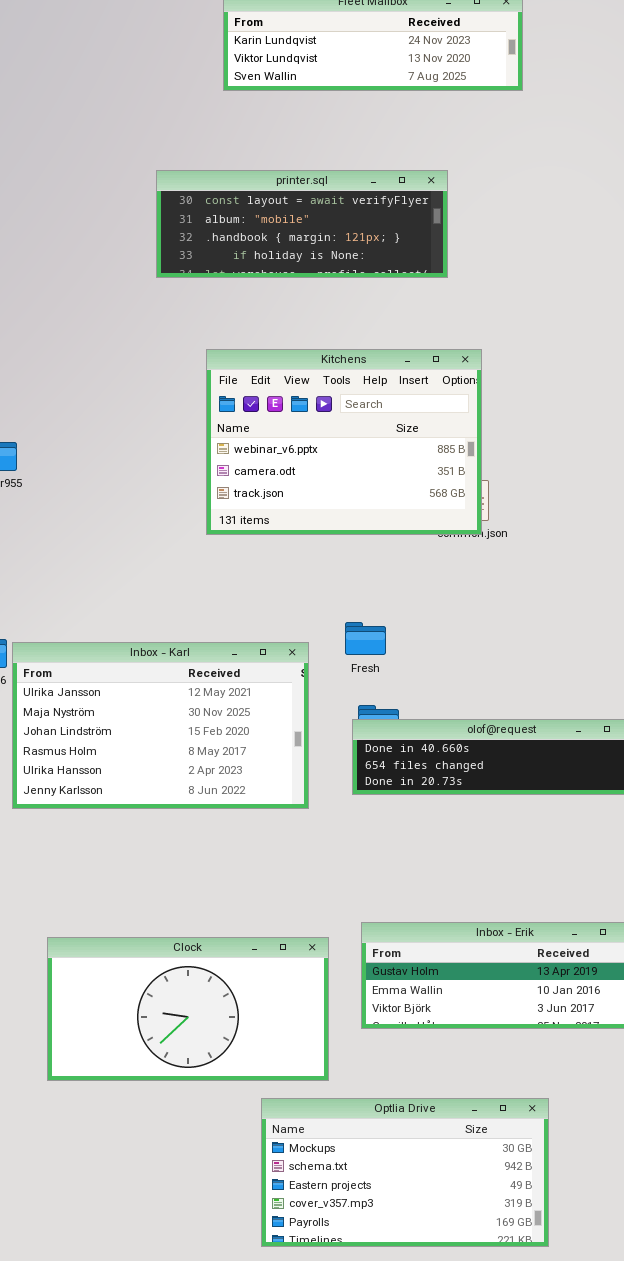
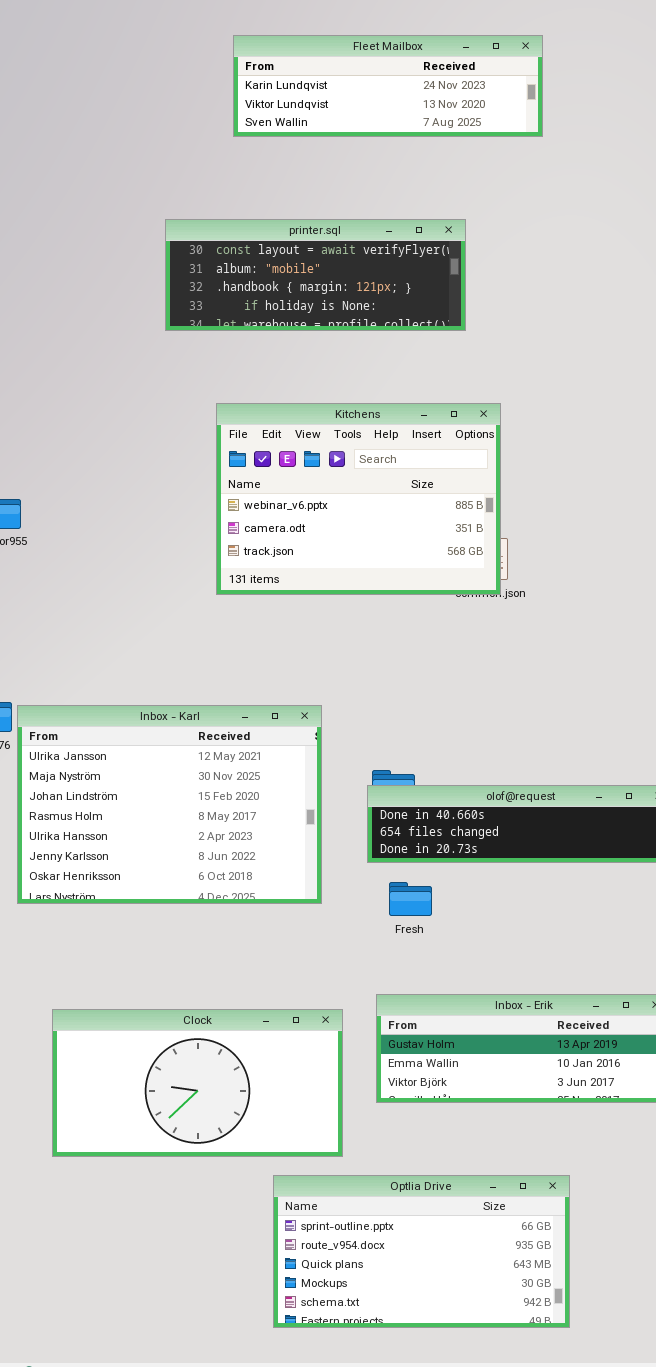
Fresh: [345,622,386,655] -> [389,882,432,916], moved
Inbox - Karl: [12,642,309,809] -> [17,705,322,904], resized
Optlia Drive: [261,1098,549,1247] -> [273,1175,570,1328], scrolled up 3 rows

